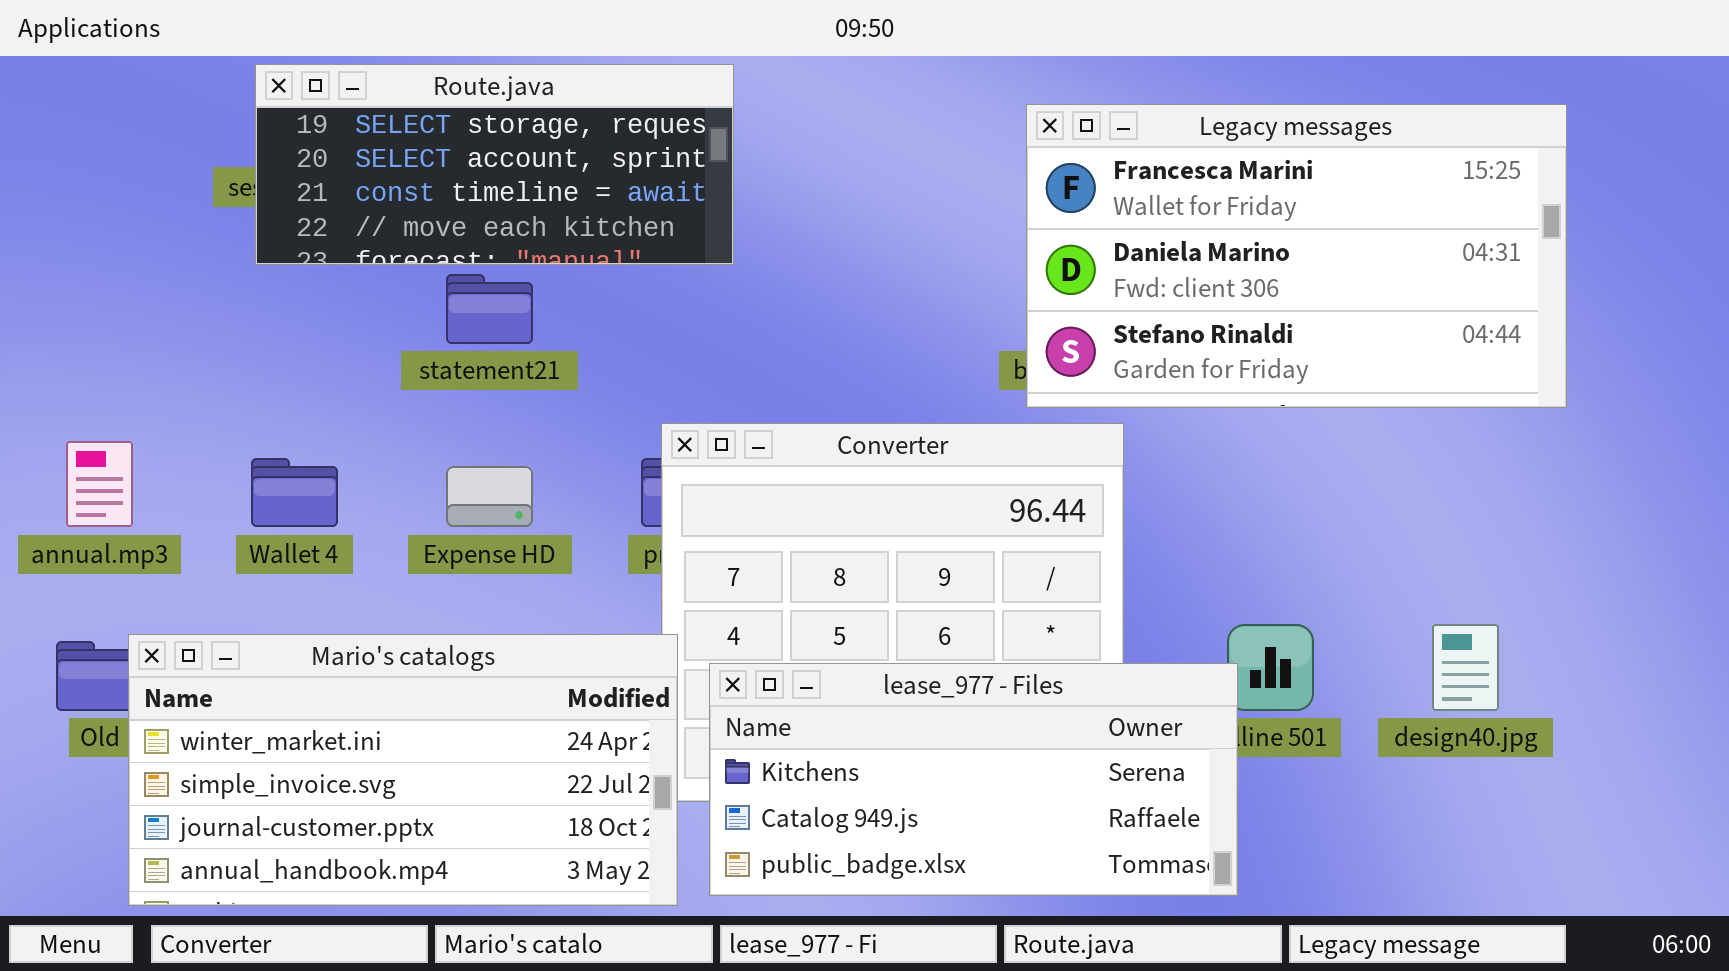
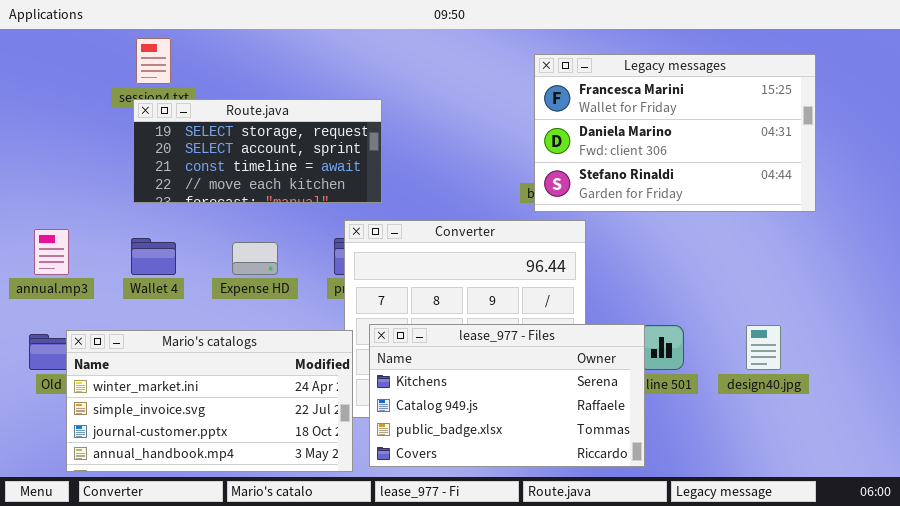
Route.java: [255,64,734,265] -> [133,99,382,203], moved
lease_977 - Files: [709,663,1238,896] -> [369,324,645,467], resized

